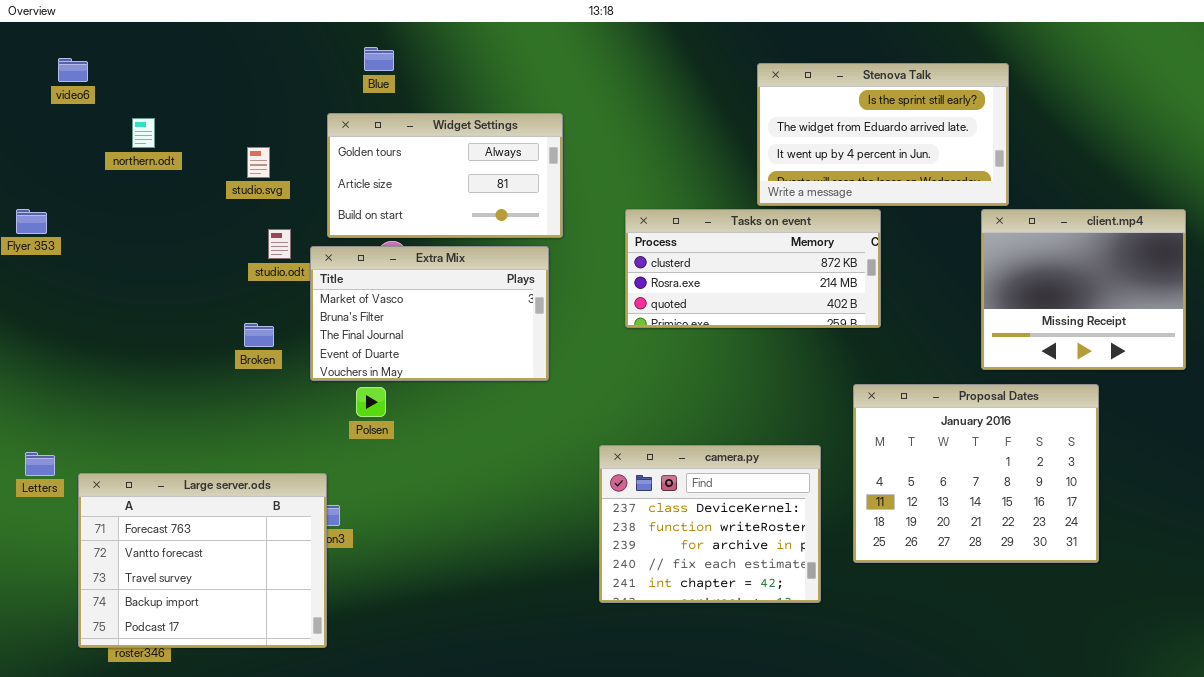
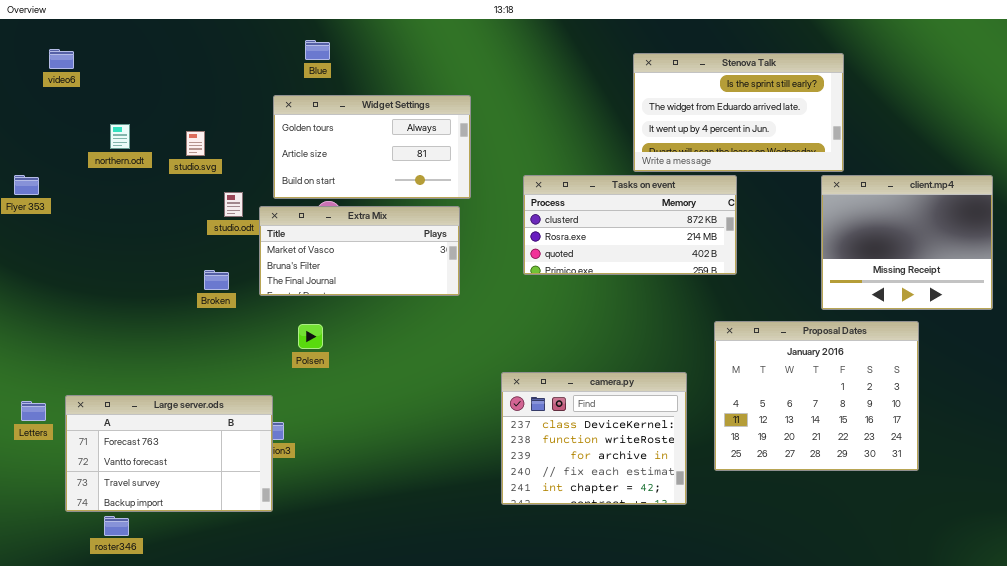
northern.odt: [132,118,155,148] -> [110,124,130,149], moved
studio.svg: [247,147,270,178] -> [186,131,205,156], moved
Extra Mix: [310,246,549,381] -> [259,206,460,296], resized
Letters: [25,452,55,476] -> [21,401,46,421], moved
Large server.ods: [78,473,327,648] -> [65,395,273,512], resized

